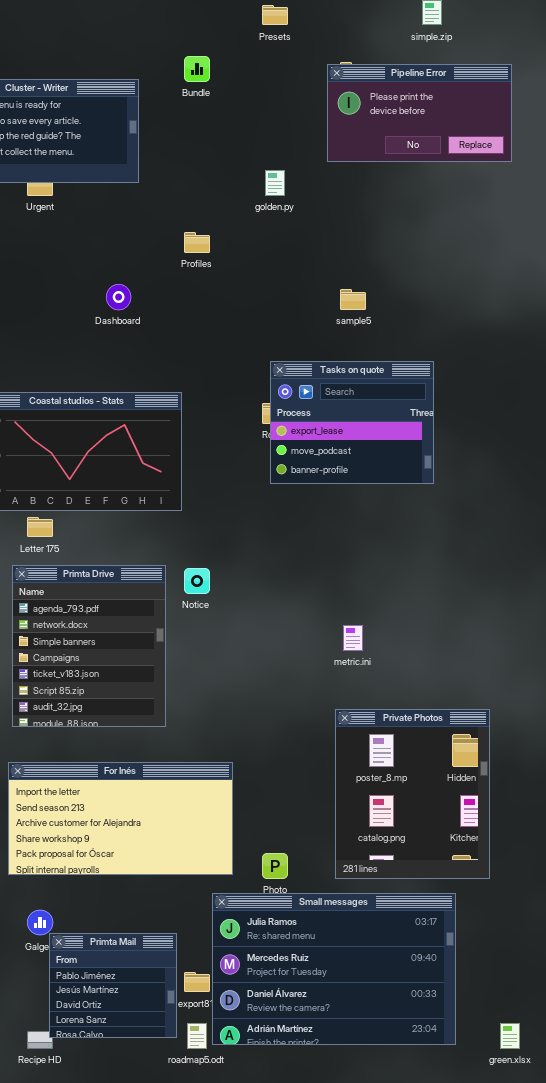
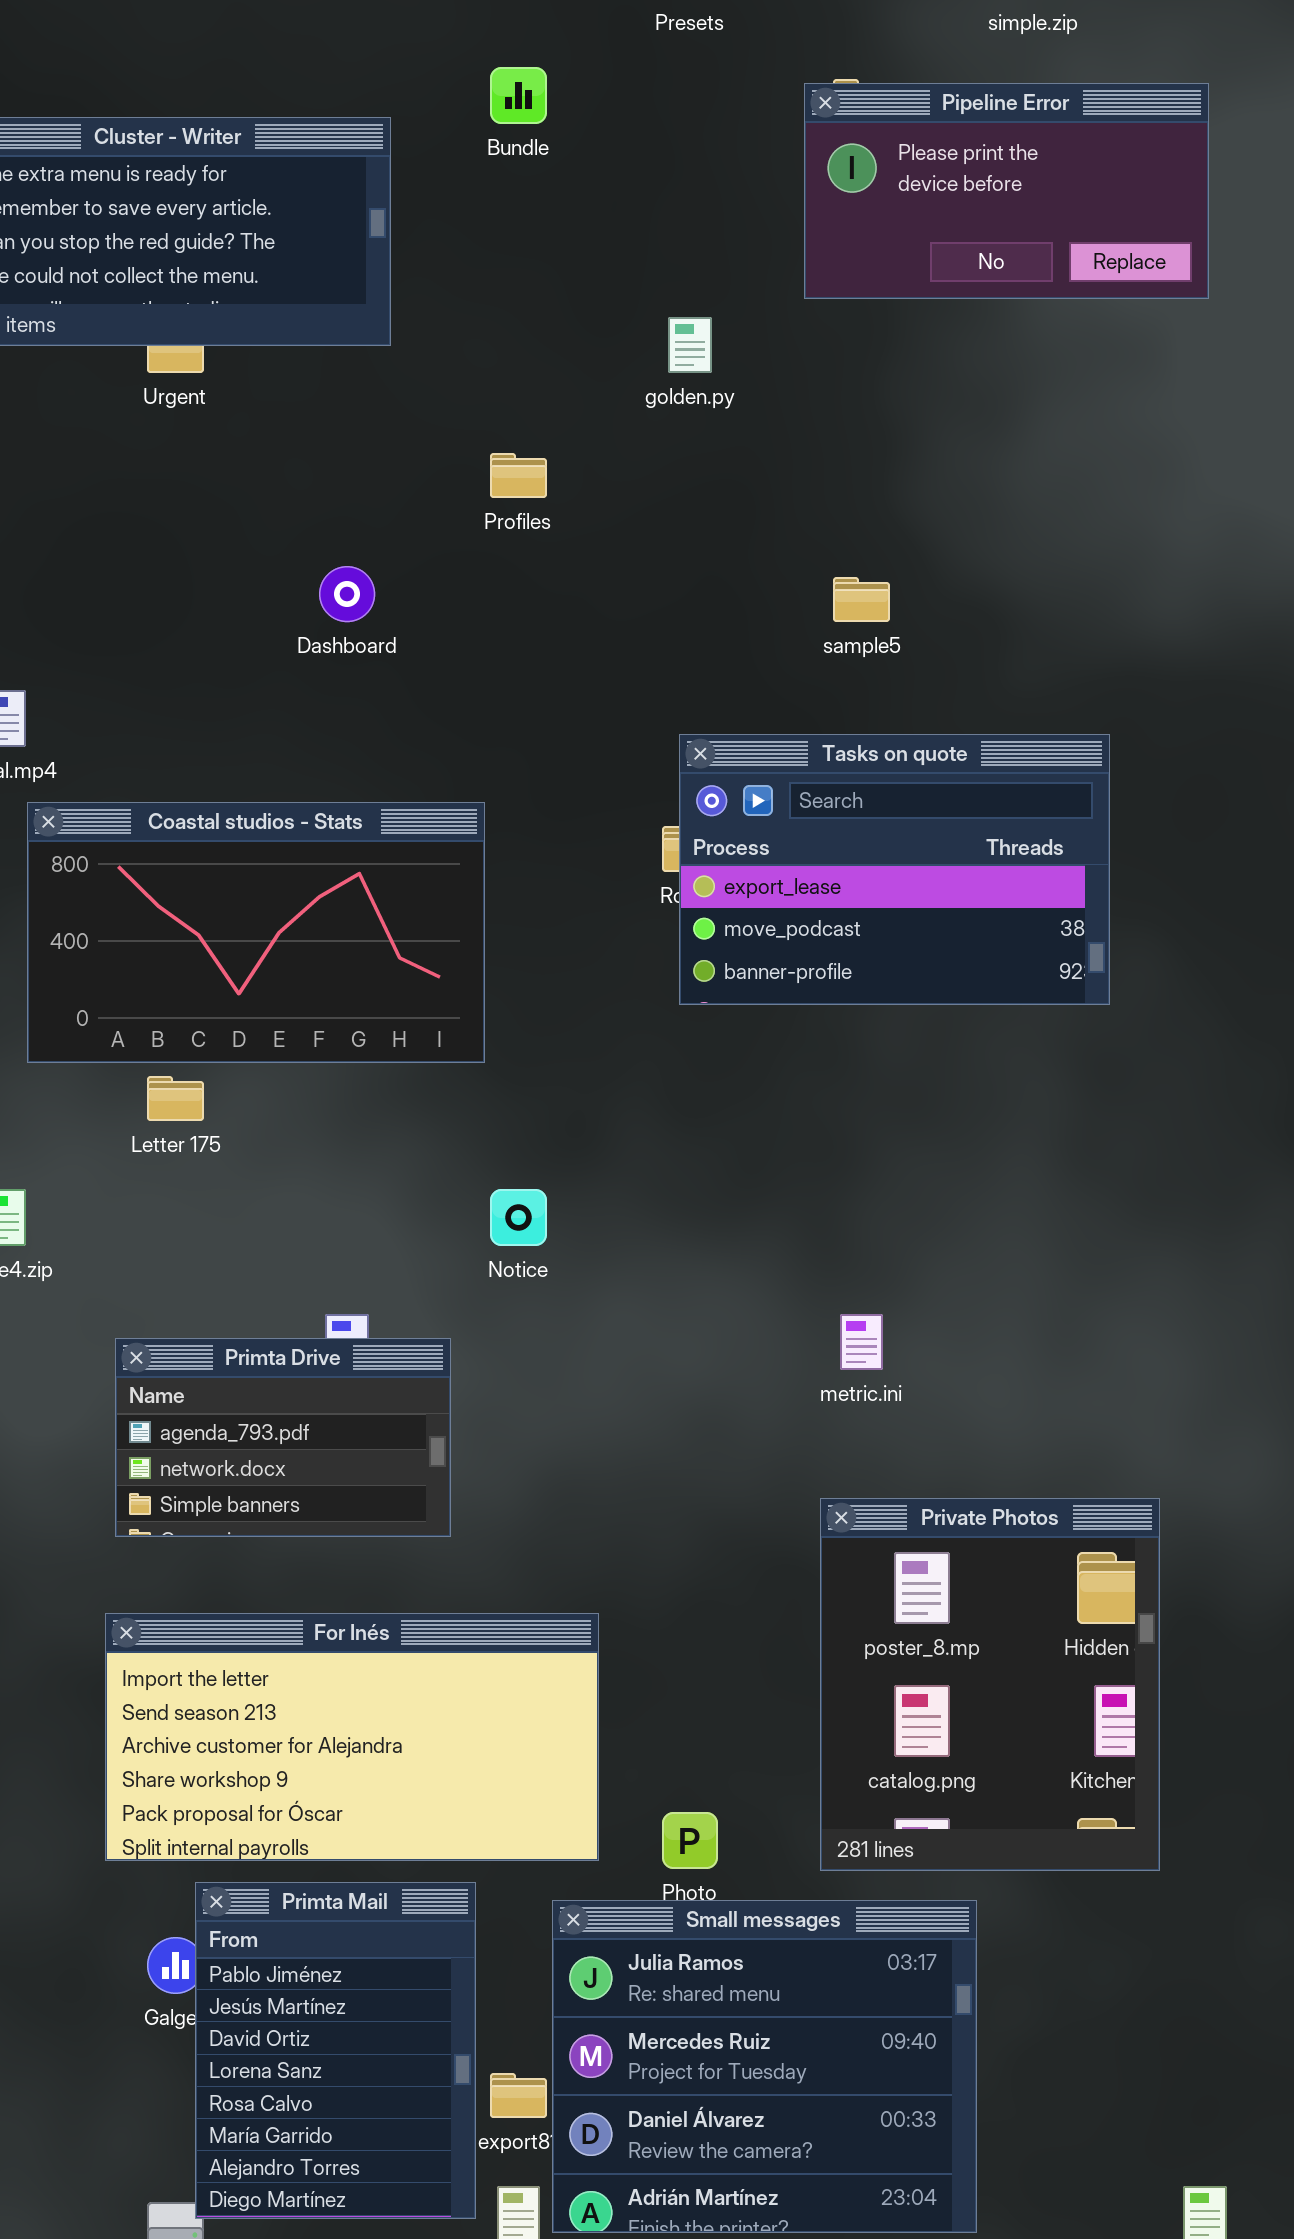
Tasks on quote: [270,361,434,484] -> [679,734,1110,1005], resized
Primta Drive: [12,565,166,727] -> [115,1338,451,1537], resized
Small messages: [212,893,456,1045] -> [552,1900,977,2233], resized
Primta Mail: [49,933,177,1038] -> [195,1882,476,2219], resized

